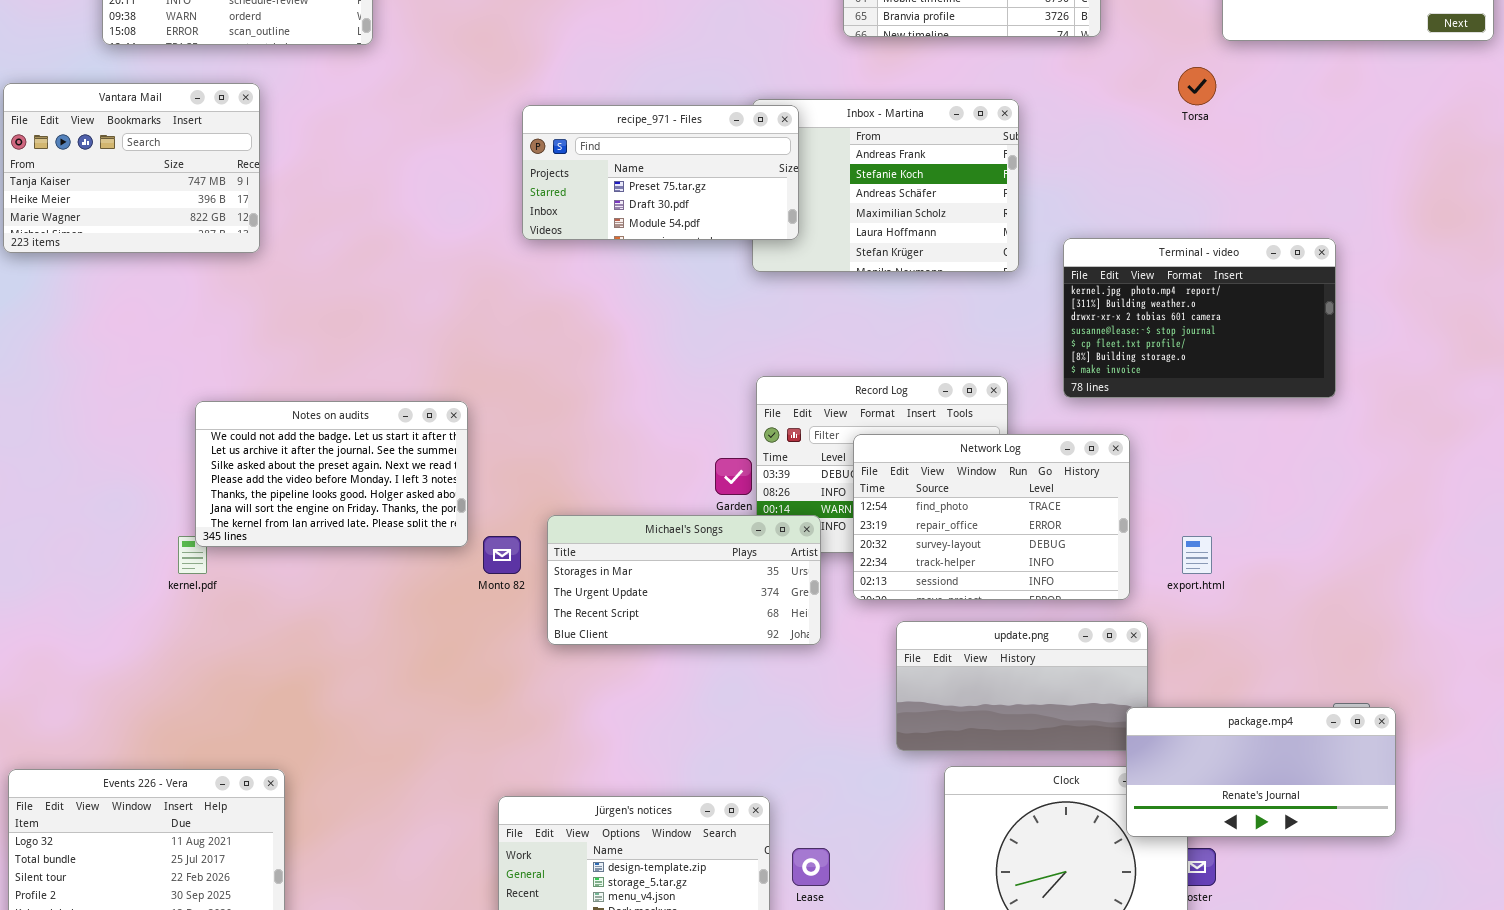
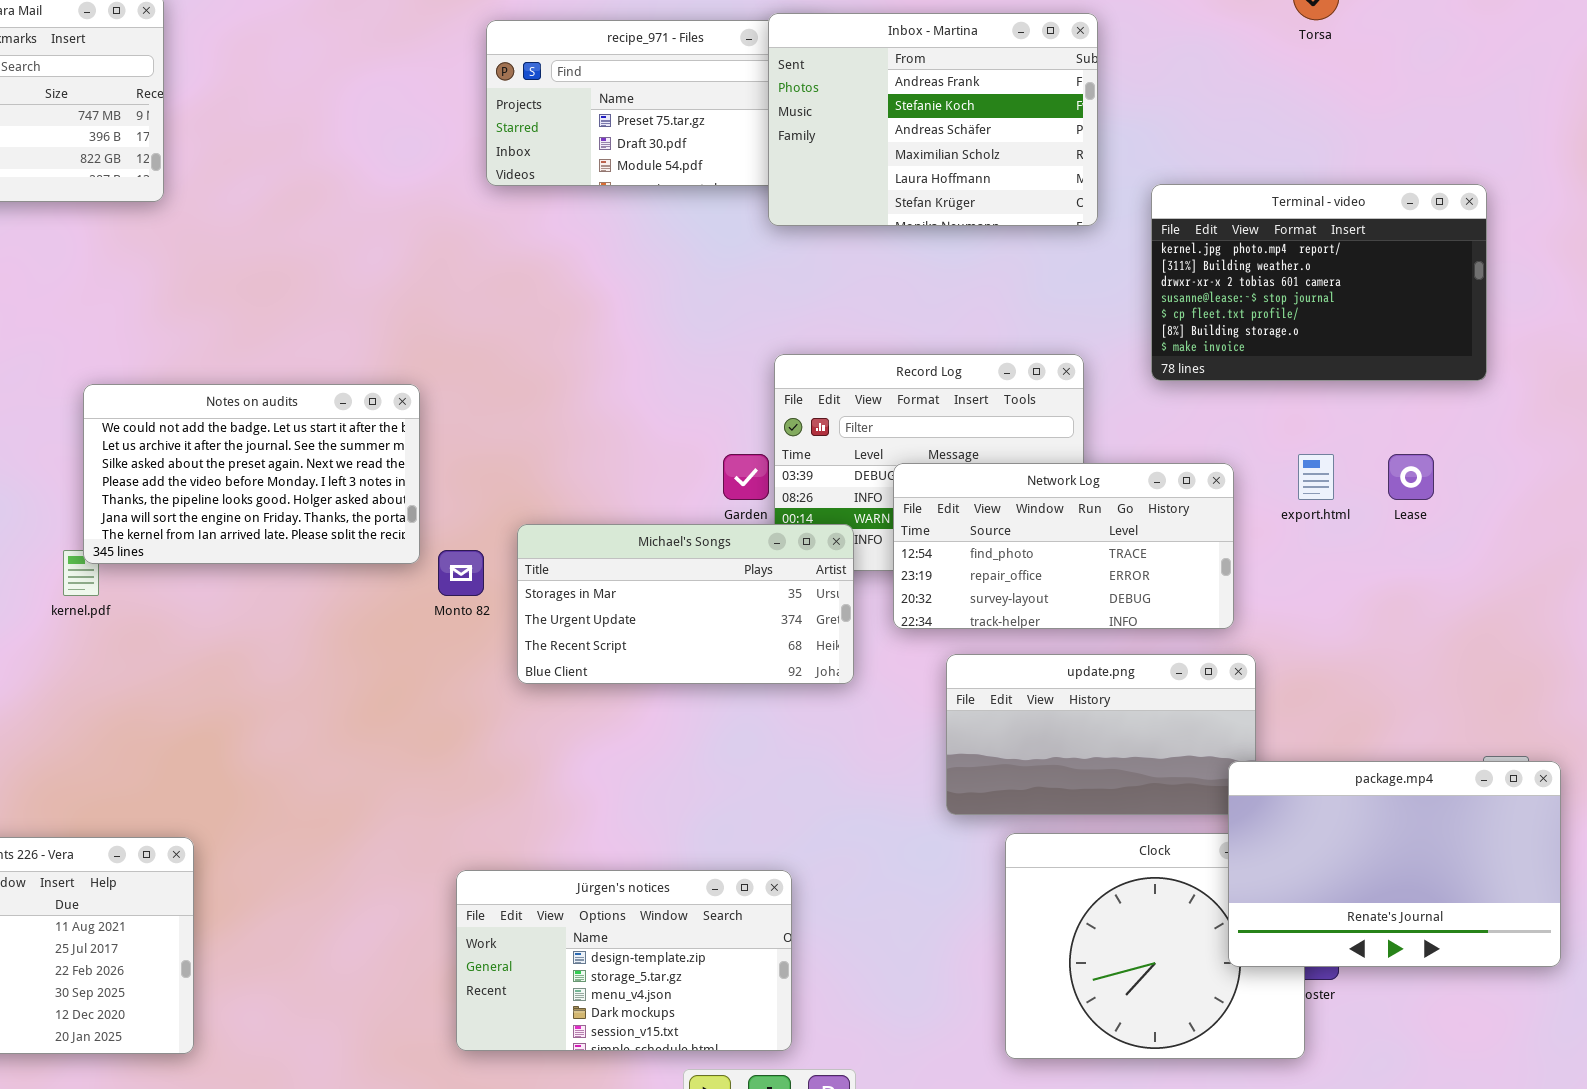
Inbox - Martina: [752,99,1019,272] -> [768,13,1098,226], raised
Network Log: [853,434,1130,600] -> [893,463,1234,629], resized
export.html: [1182,536,1212,574] -> [1298,454,1334,500], moved
package.mp4: [1126,707,1396,837] -> [1228,761,1561,967], resized
Lease: [792,848,830,886] -> [1388,454,1434,500], moved

